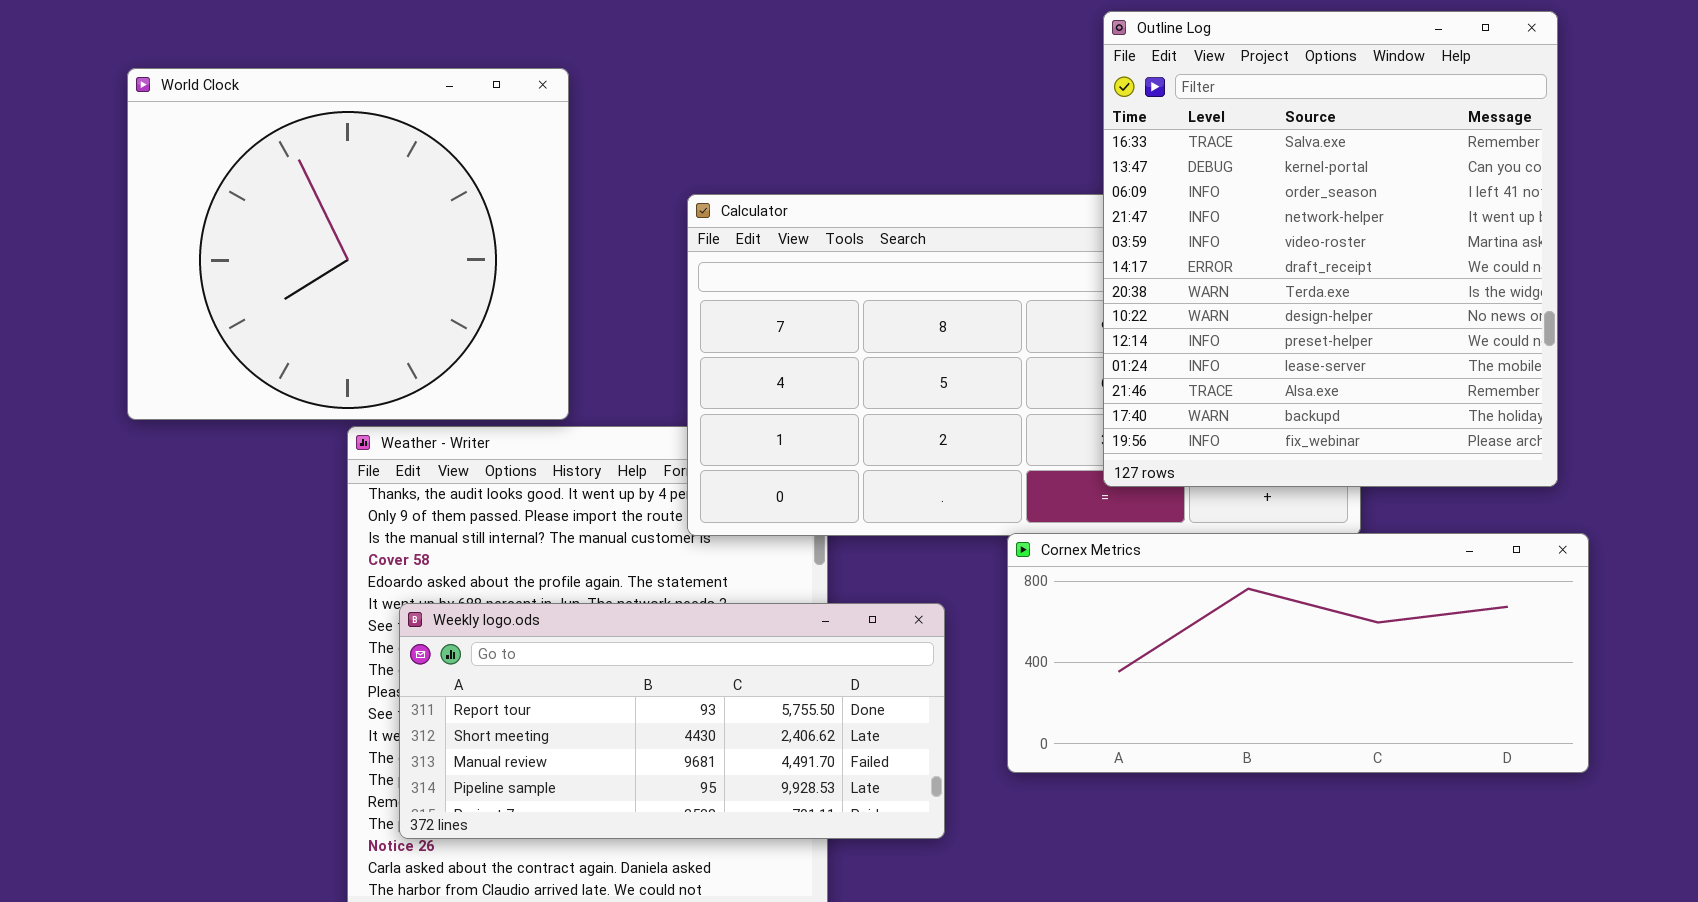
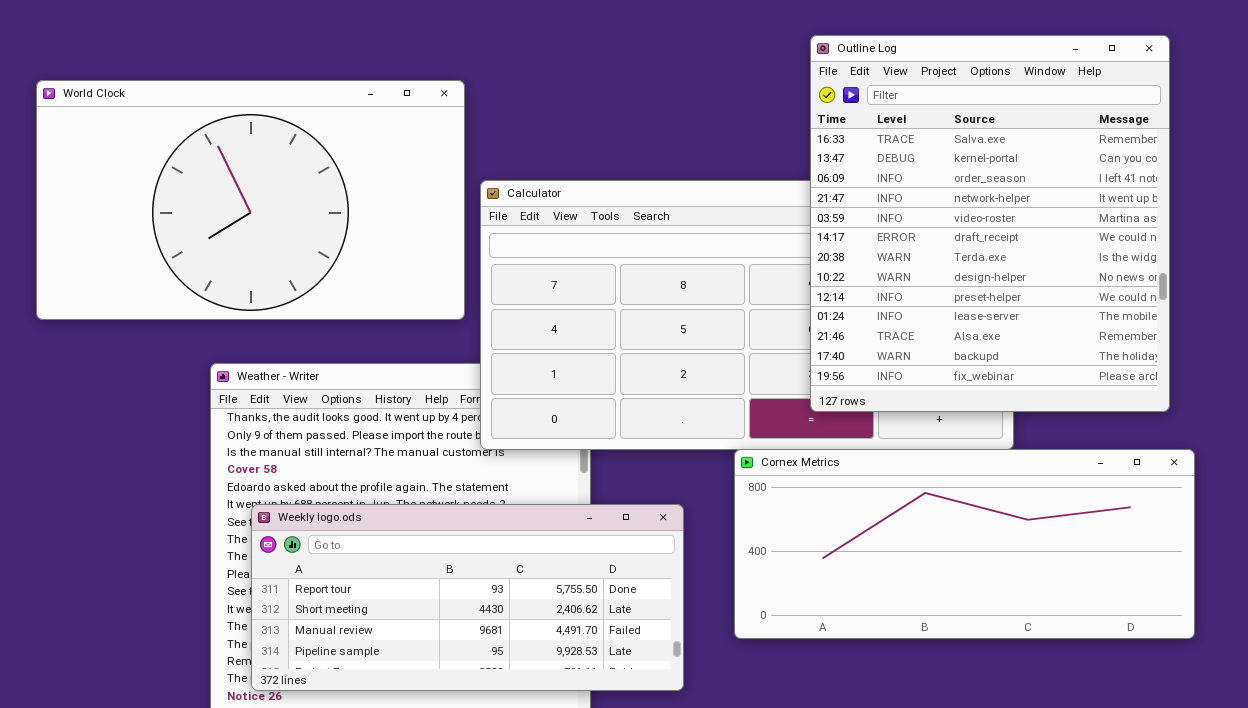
World Clock: [127,68,569,420] -> [36,80,465,320], resized

